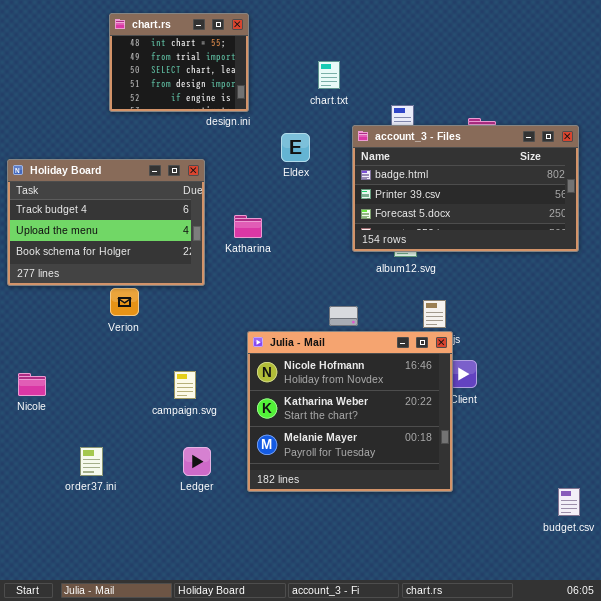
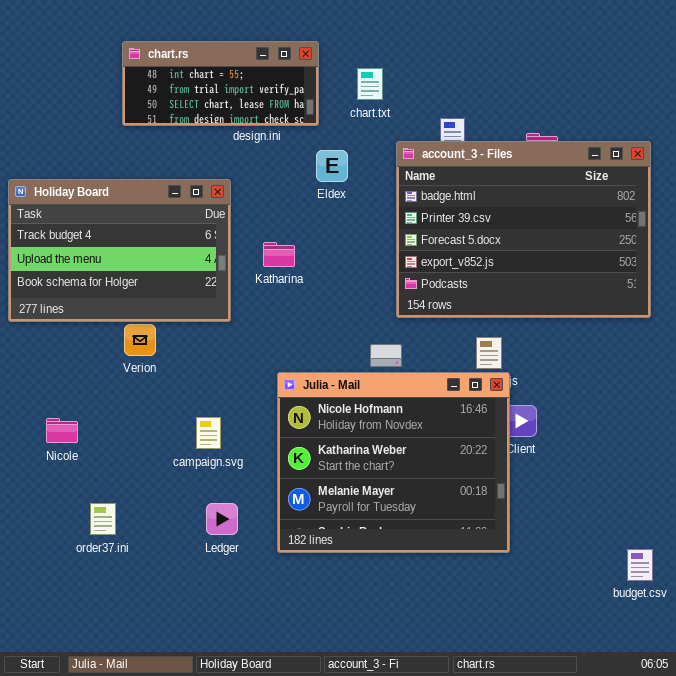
chart.rs: [109,13,249,112] -> [122,41,319,126], resized
account_3 - Files: [352,125,579,252] -> [396,141,651,318], resized
Nicole: [18,373,46,396] -> [46,418,78,443], moved

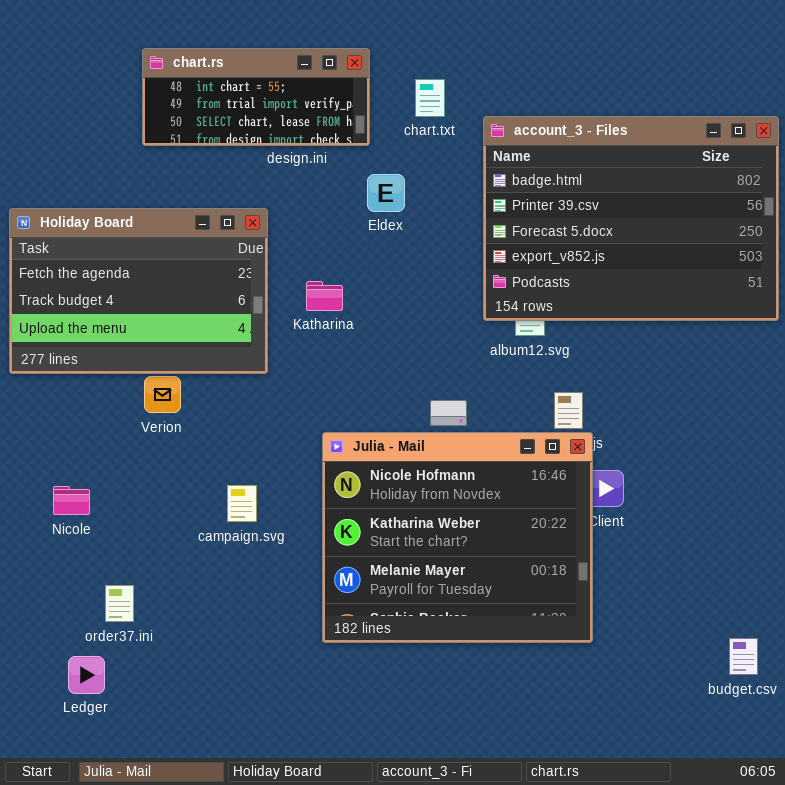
account_3 - Files: [396,141,651,318] -> [483,116,779,321], moved
Holiday Board: [8,179,231,322] -> [9,208,268,374], scrolled up 1 row
Ledger: [206,503,238,535] -> [68,656,105,694], moved

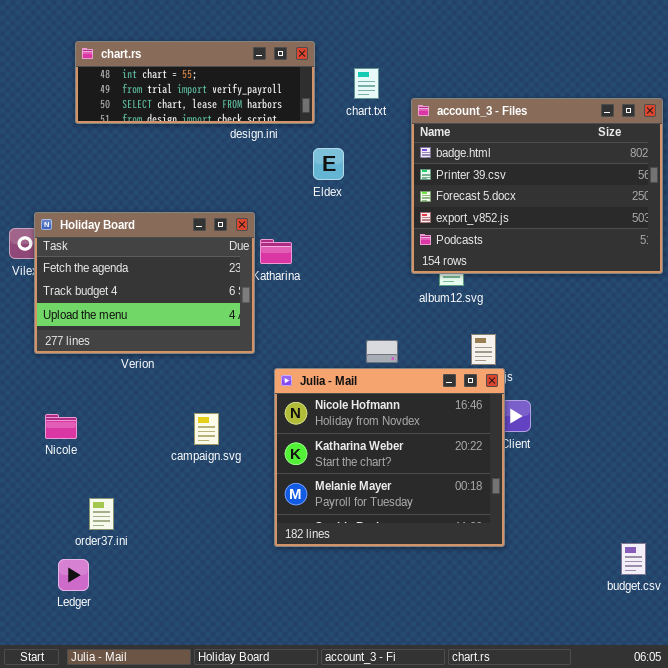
chart.rs: [142,48,370,146] -> [75,41,315,124], resized
Holiday Board: [9,208,268,374] -> [34,212,255,354], moved

